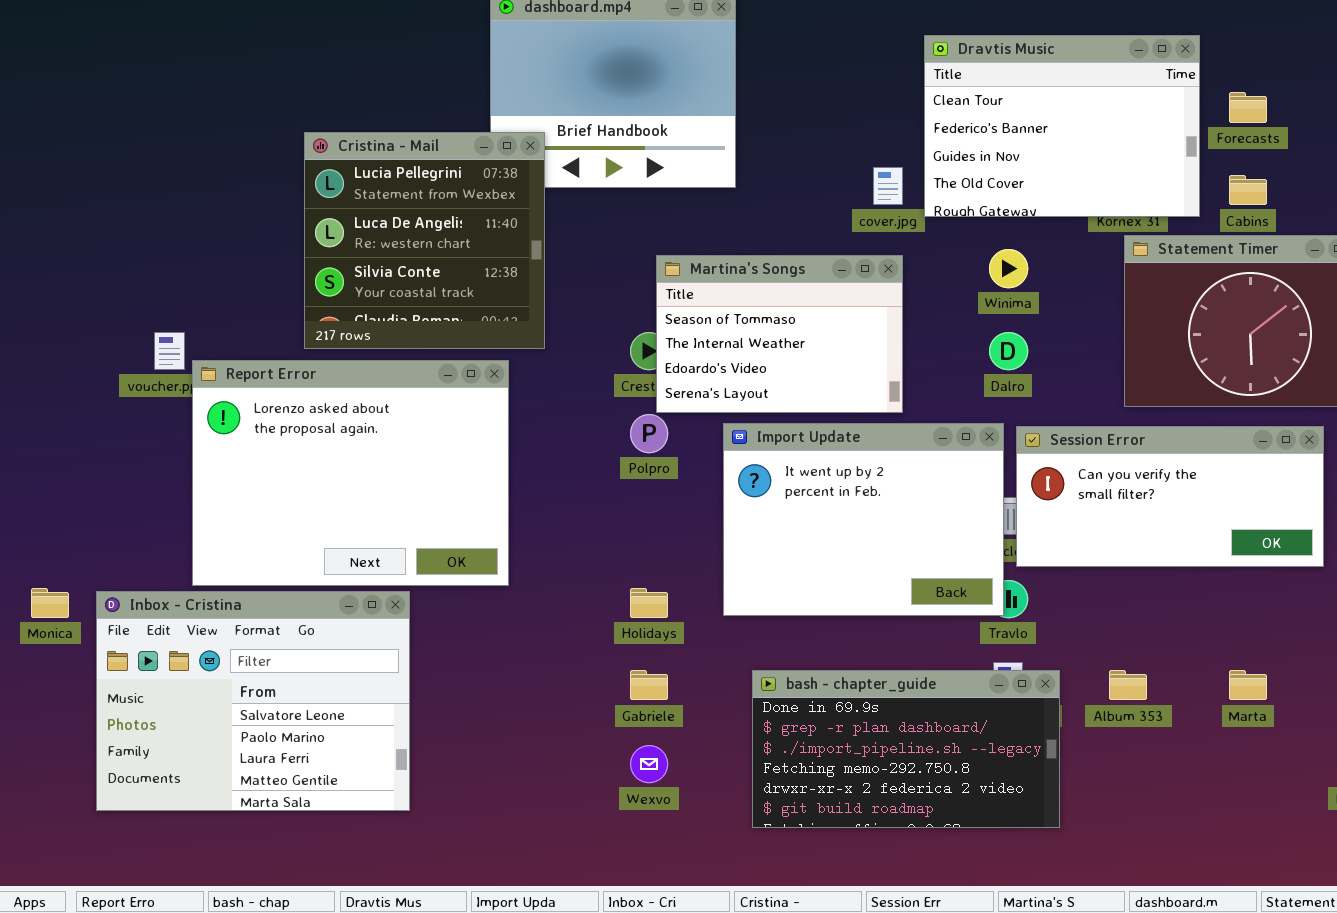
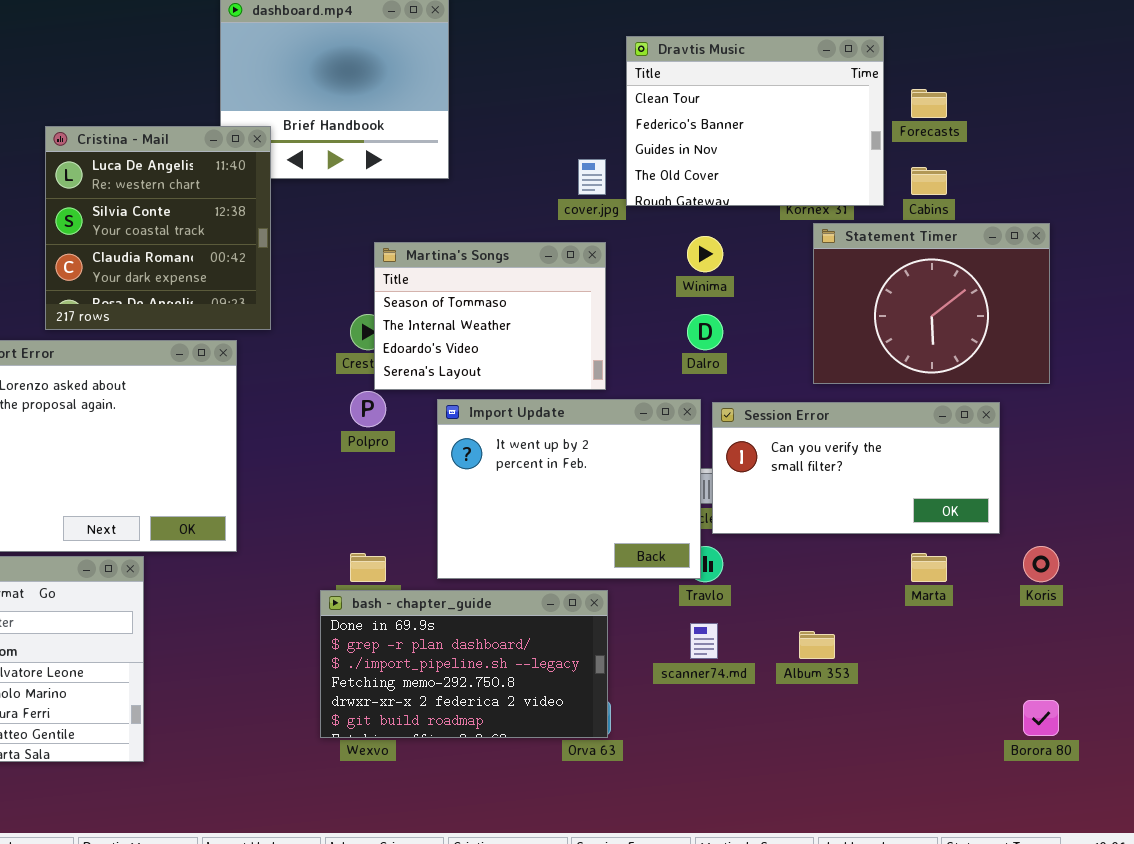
Cristina - Mail: [304,132,545,349] -> [45,126,271,330], scrolled down 1 row
bash - chapter_guide: [752,670,1060,828] -> [320,590,608,738], moved
Marta: [1229,670,1267,700] -> [911,553,947,582], moved

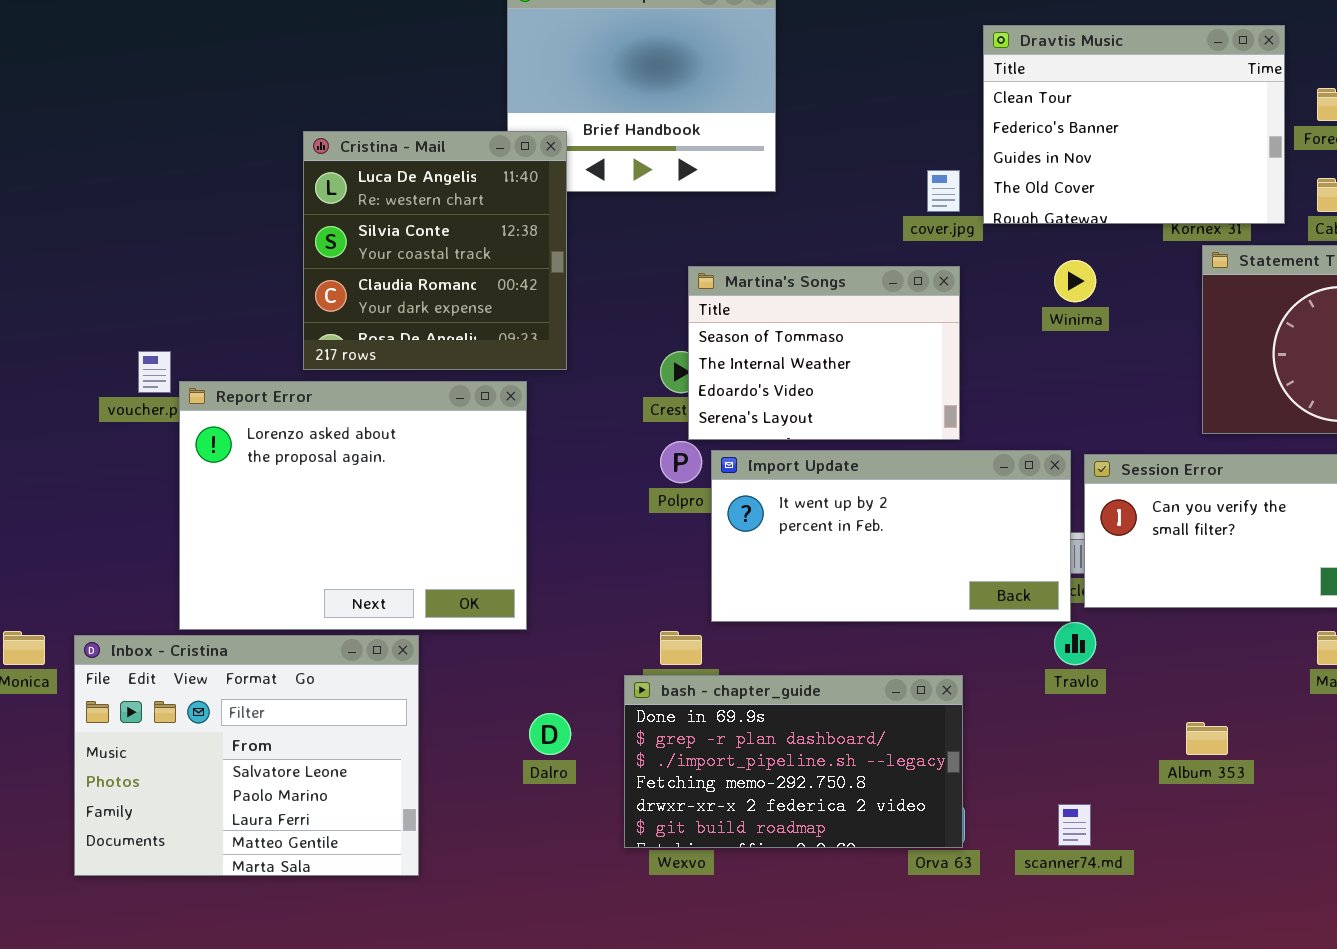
Dalro: [687,314,723,350] -> [529,713,571,755], moved
Import Update: [437,399,701,579] -> [711,450,1071,622], resized
scanner74.md: [690,623,718,659] -> [1058,804,1091,846], moved

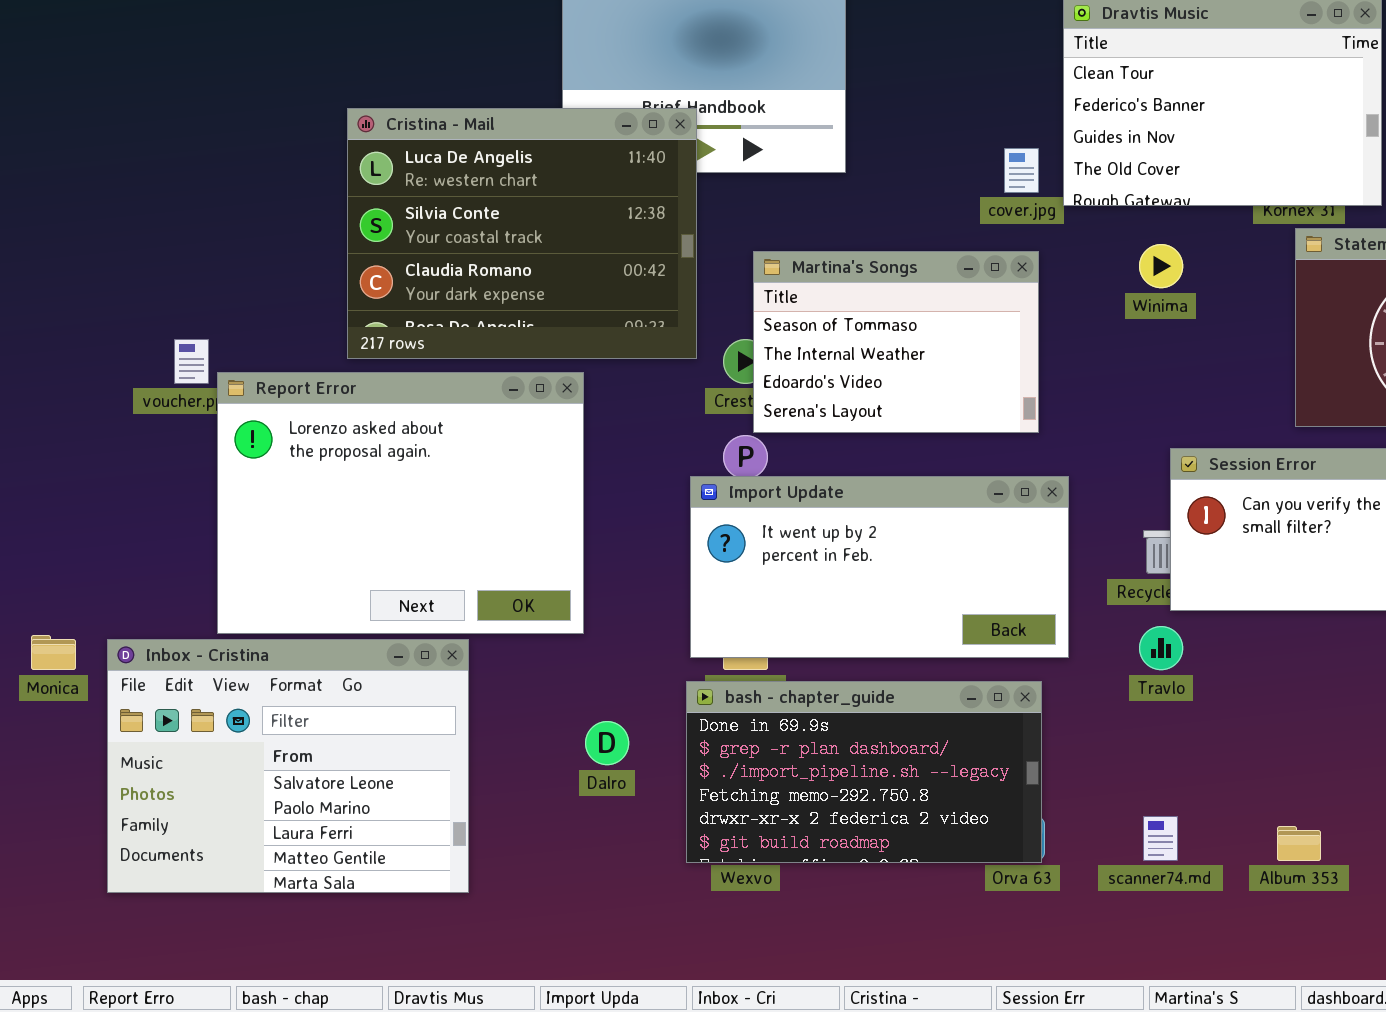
Cristina - Mail: [303,131,567,370] -> [347,108,697,359], resized
Import Update: [711,450,1071,622] -> [690,476,1069,658], moved
Album 353: [1186,722,1228,755] -> [1277,826,1321,861], moved

